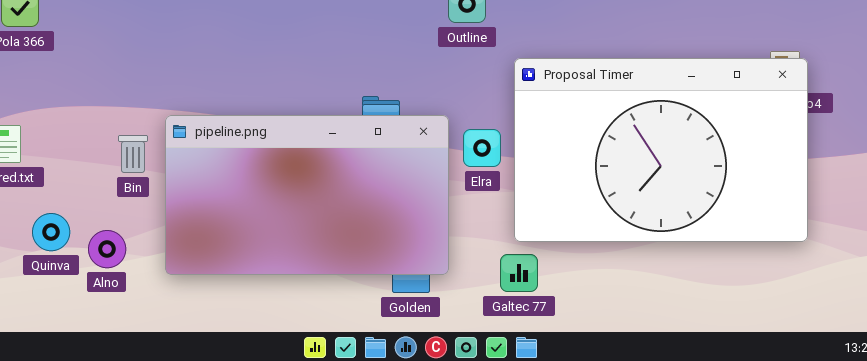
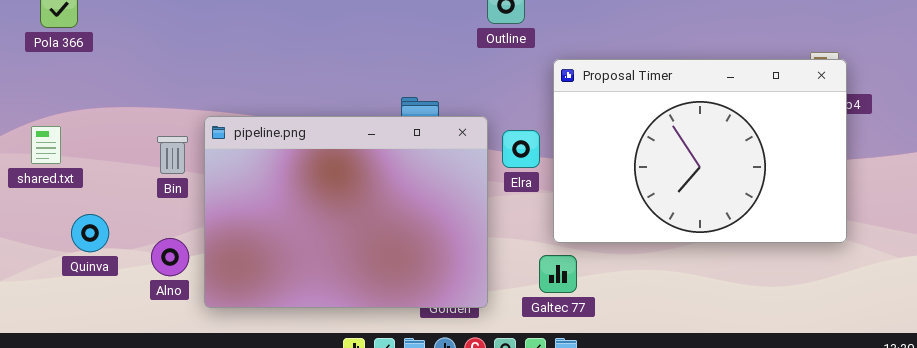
pipeline.png: [165,115,449,275] -> [204,116,488,308], resized
Alno: [88,230,126,268] -> [151,238,189,276], moved

